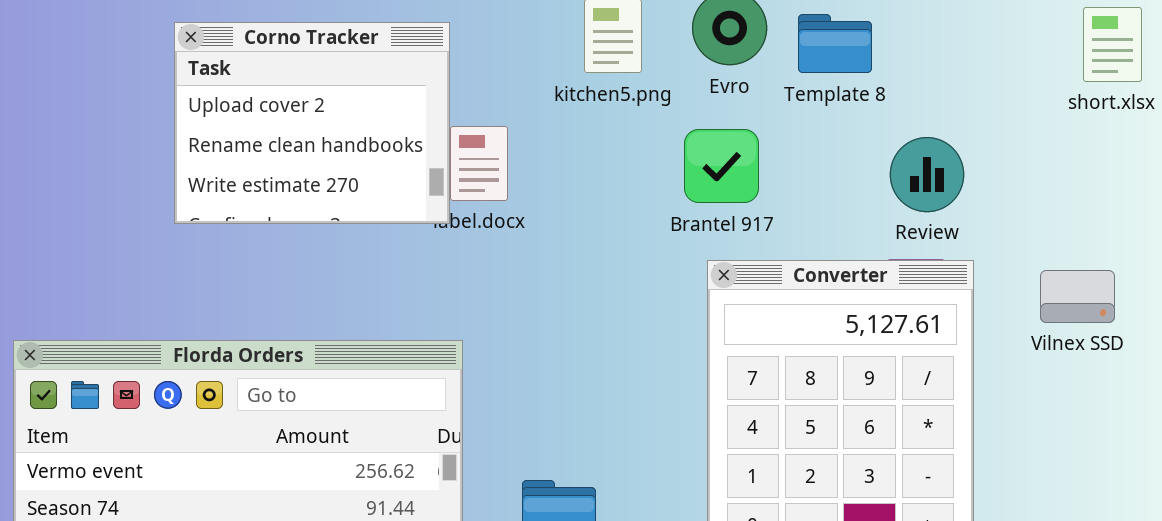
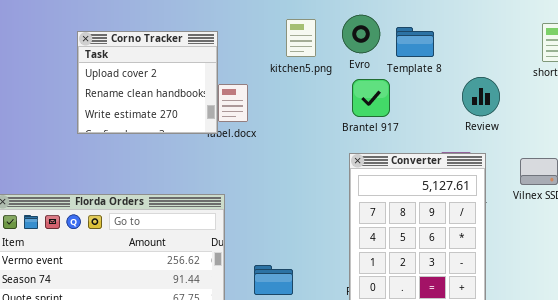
Brantel 917: [684,129,759,203] -> [352,79,390,117], moved
Review: [890,137,964,212] -> [462,77,500,116], moved

